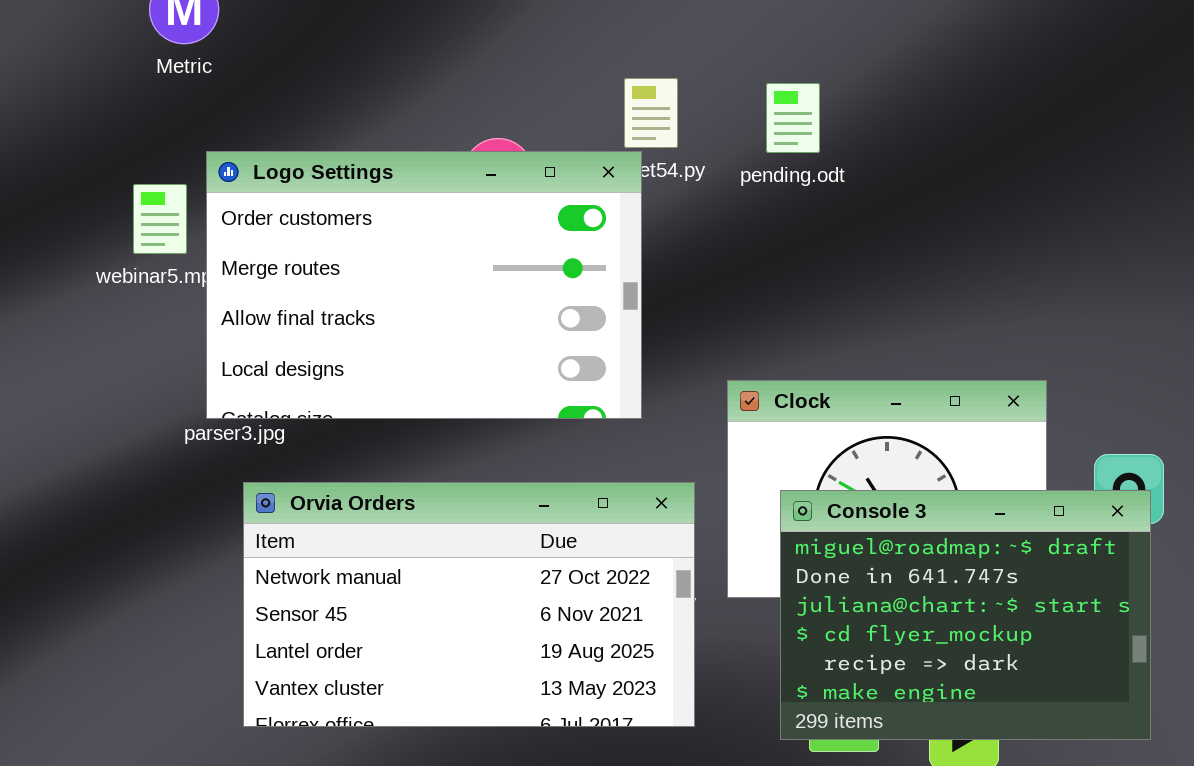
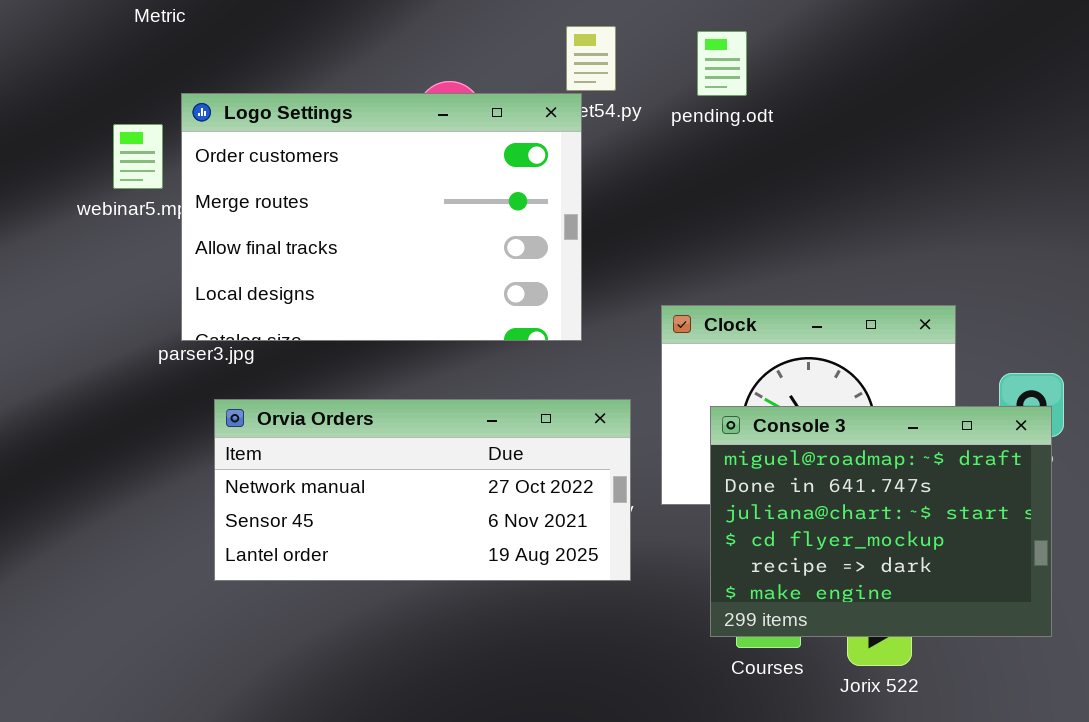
Orvia Orders: [243,482,695,727] -> [214,399,631,581], resized

